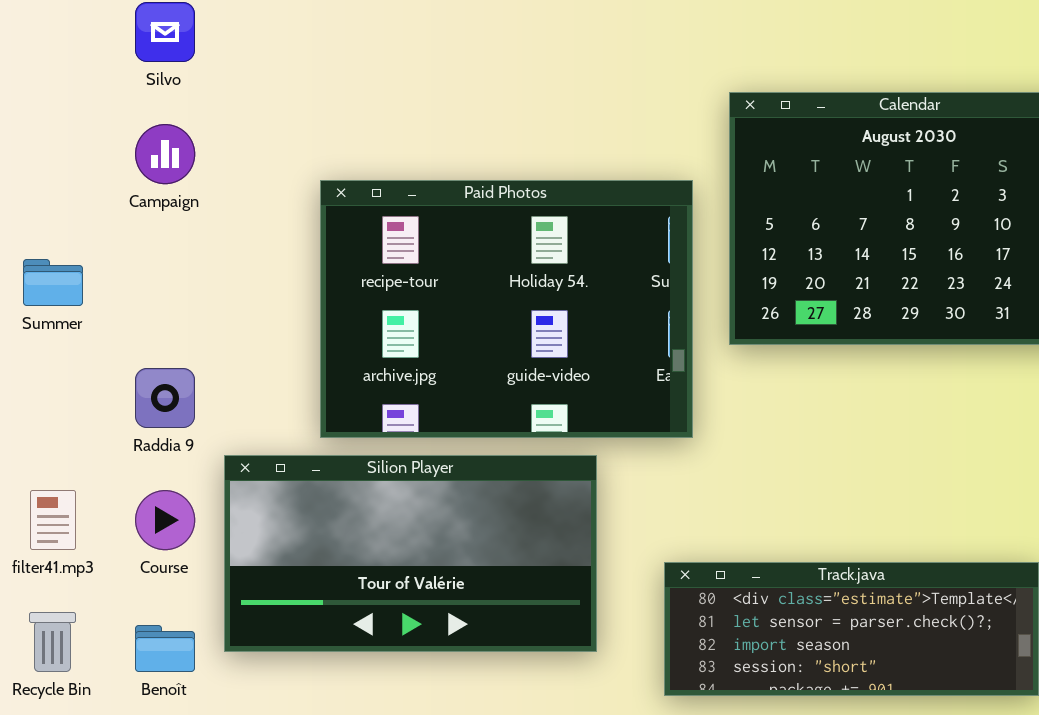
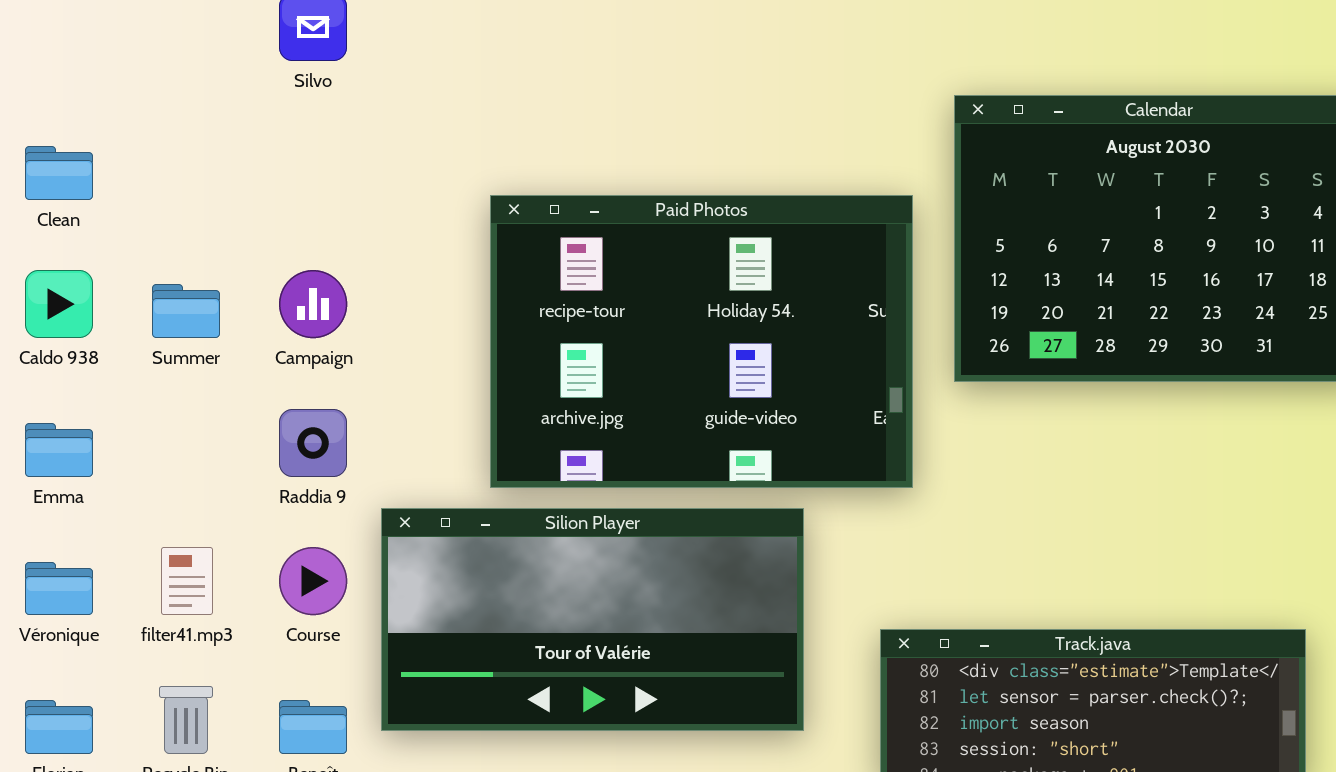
Campaign: [135,124,195,184] -> [279,270,347,338], moved

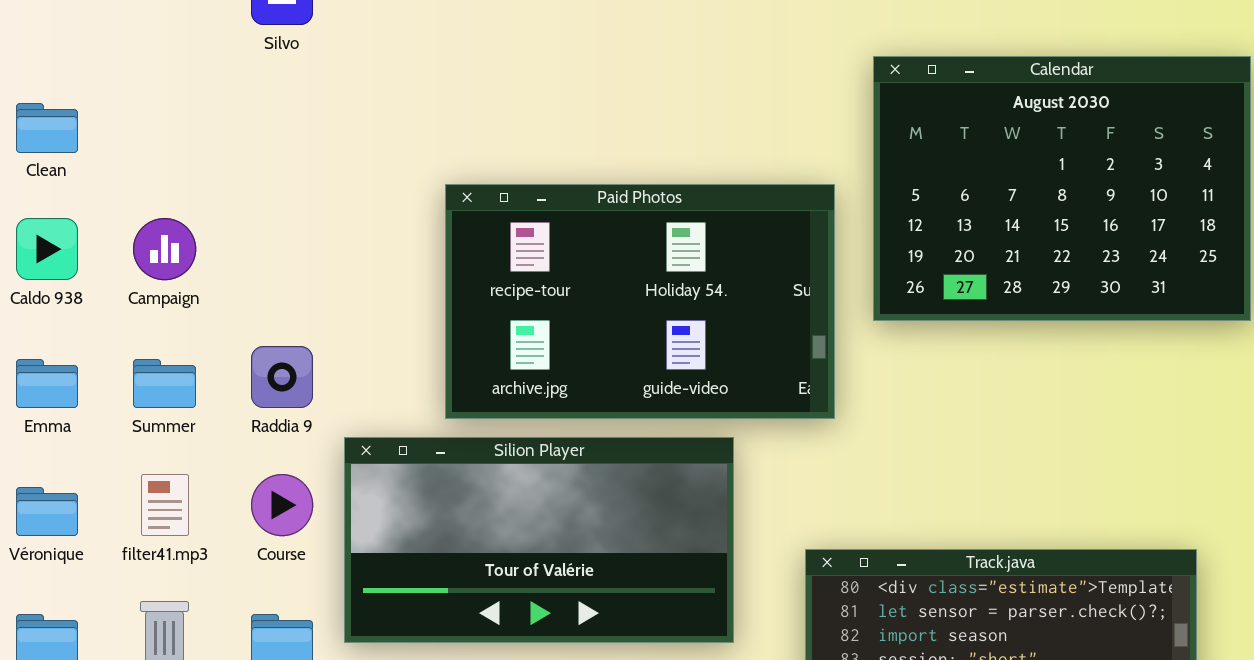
Paid Photos: [490,195,913,488] -> [445,184,835,419], resized
Campaign: [279,270,347,338] -> [133,218,196,280], moved
Summer: [152,284,220,338] -> [133,359,196,408], moved

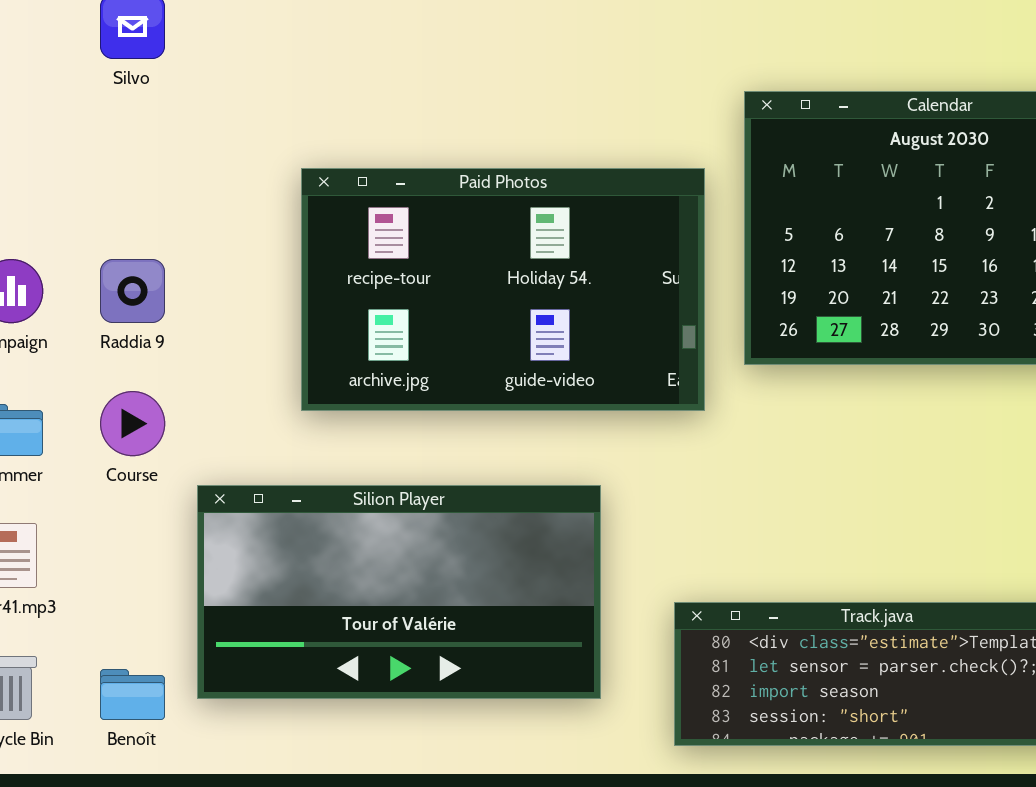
Paid Photos: [445,184,835,419] -> [301,168,705,411], moved
Raddia 9: [251,346,313,408] -> [100,259,165,323], moved
Course: [251,474,313,536] -> [100,391,165,456], moved

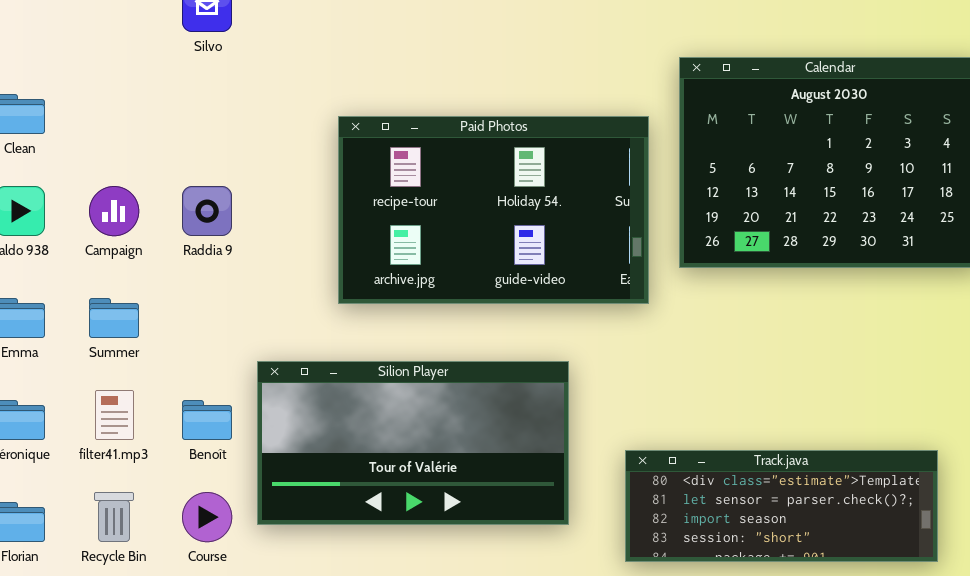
Course: [100,391,165,456] -> [182,492,232,542], moved
Benoît: [100,669,165,720] -> [182,400,232,440], moved

